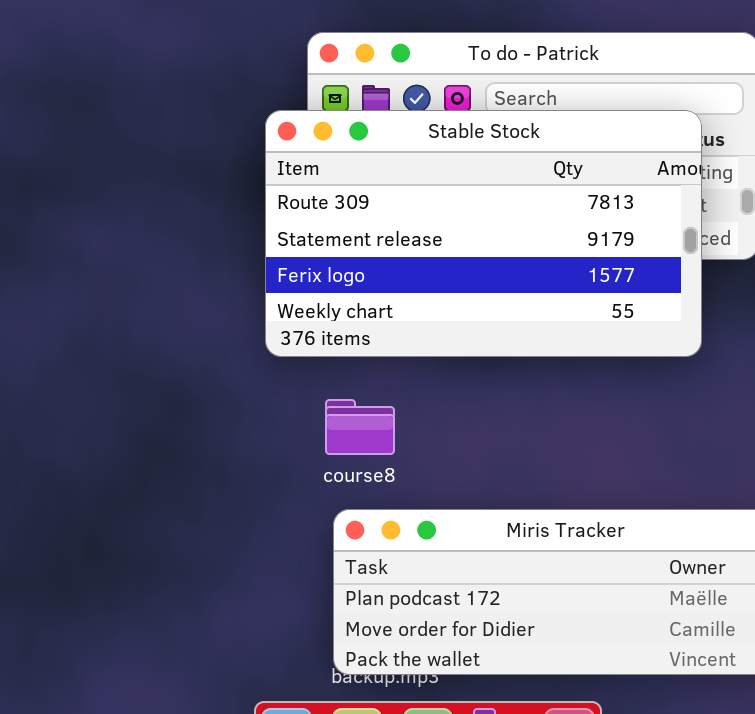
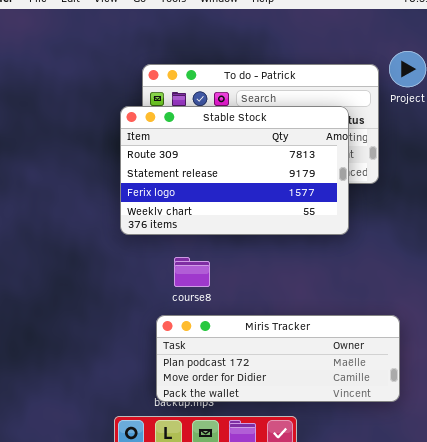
course8: [325,399,395,455] -> [174,257,210,287], moved

